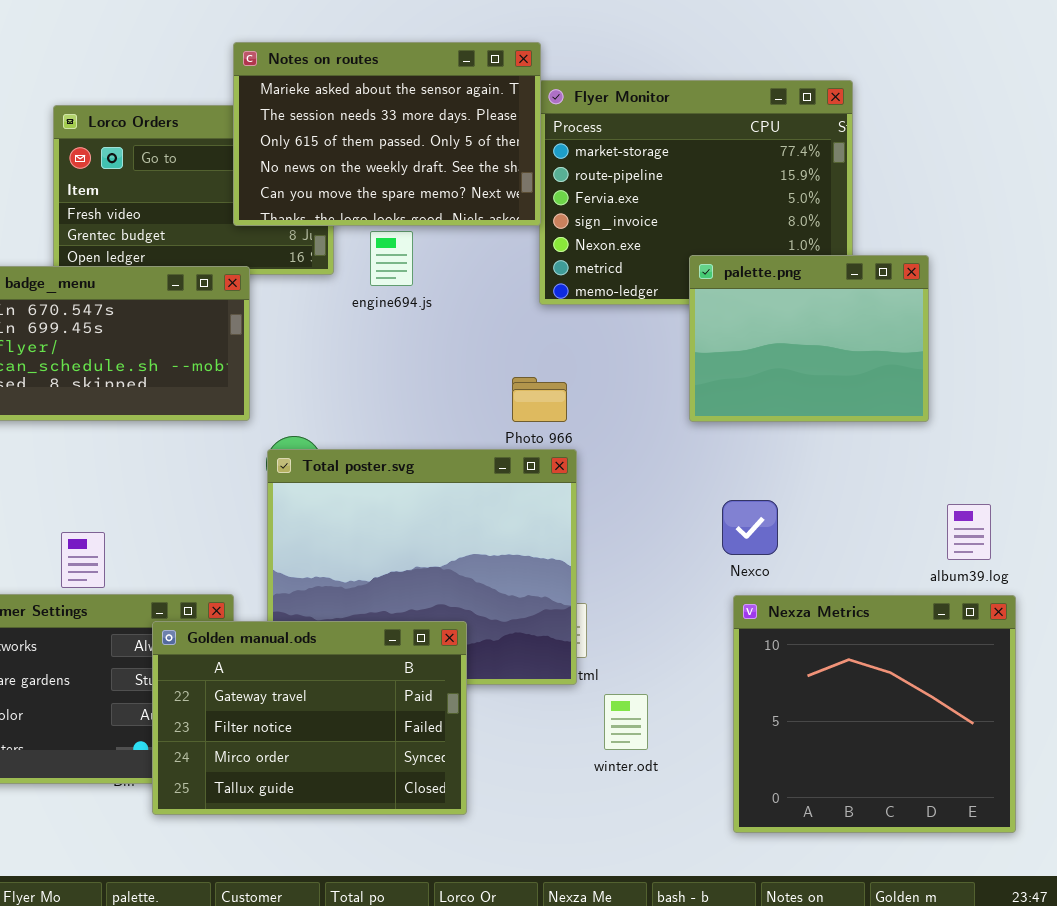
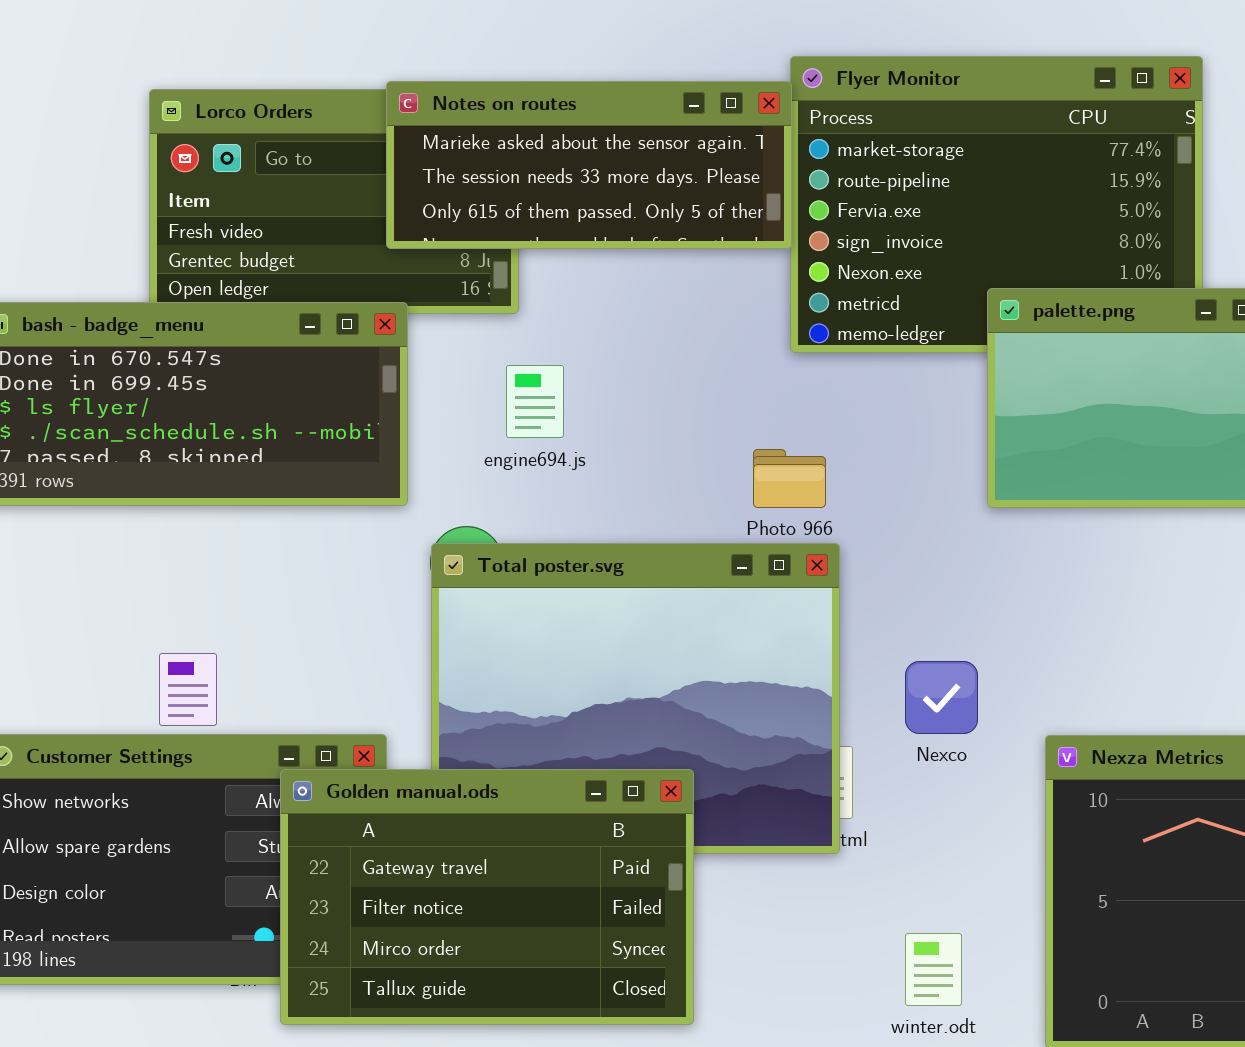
Notes on routes: [233,42,541,226] -> [386,81,792,249], resized
engine694.js: [370,231,413,286] -> [506,365,564,438], moved
Nexco: [722,500,778,555] -> [905,661,978,734], moved
winter.odt: [604,694,648,750] -> [905,933,962,1006], moved

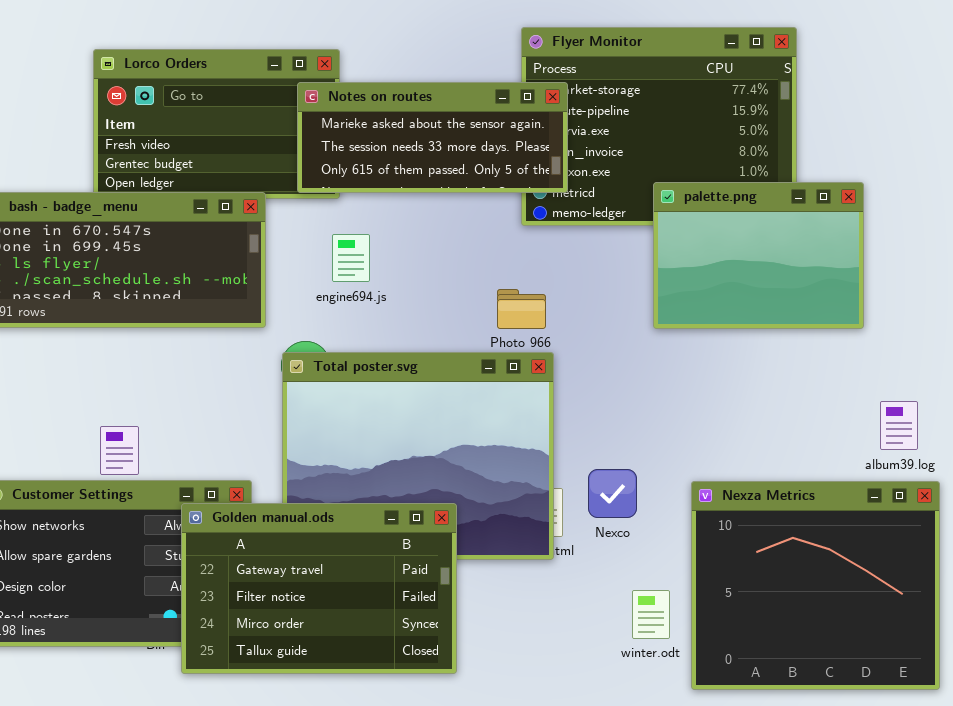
Notes on routes: [386,81,792,249] -> [297,82,568,193], moved
Nexco: [905,661,978,734] -> [588,469,637,518], moved
winter.odt: [905,933,962,1006] -> [632,590,670,639], moved

